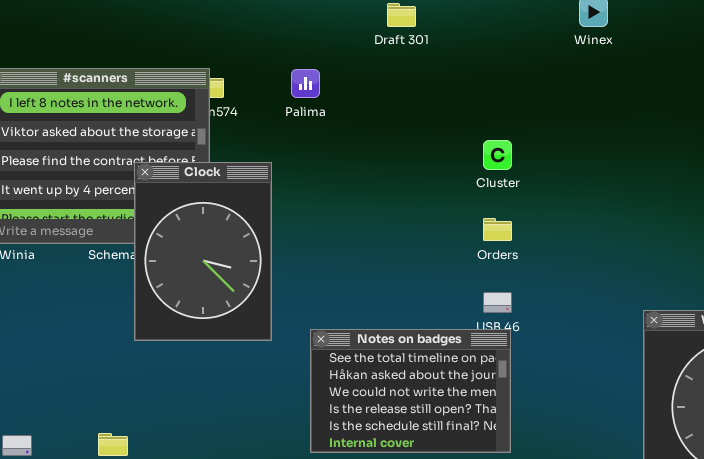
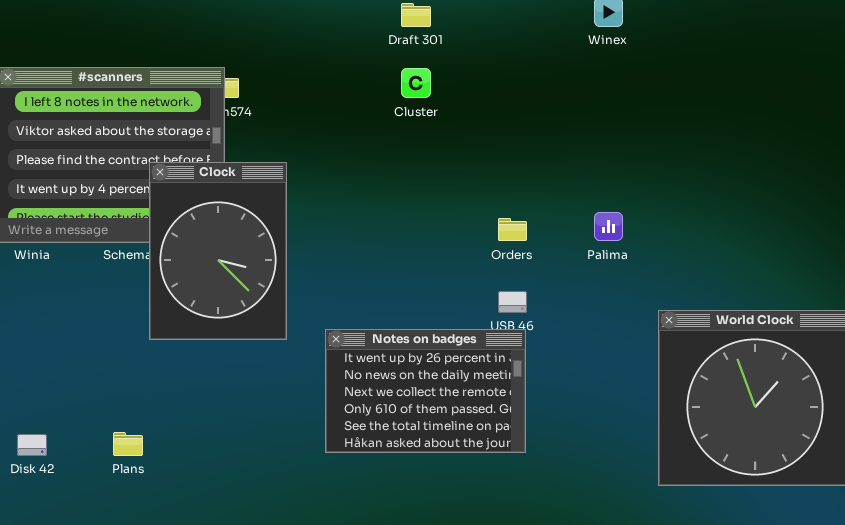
Palima: [291,69,320,98] -> [594,212,623,241], moved
Cluster: [483,140,512,170] -> [401,68,431,98], moved
Notes on badges: [310,329,511,453] -> [325,329,526,453], scrolled up 4 rows

